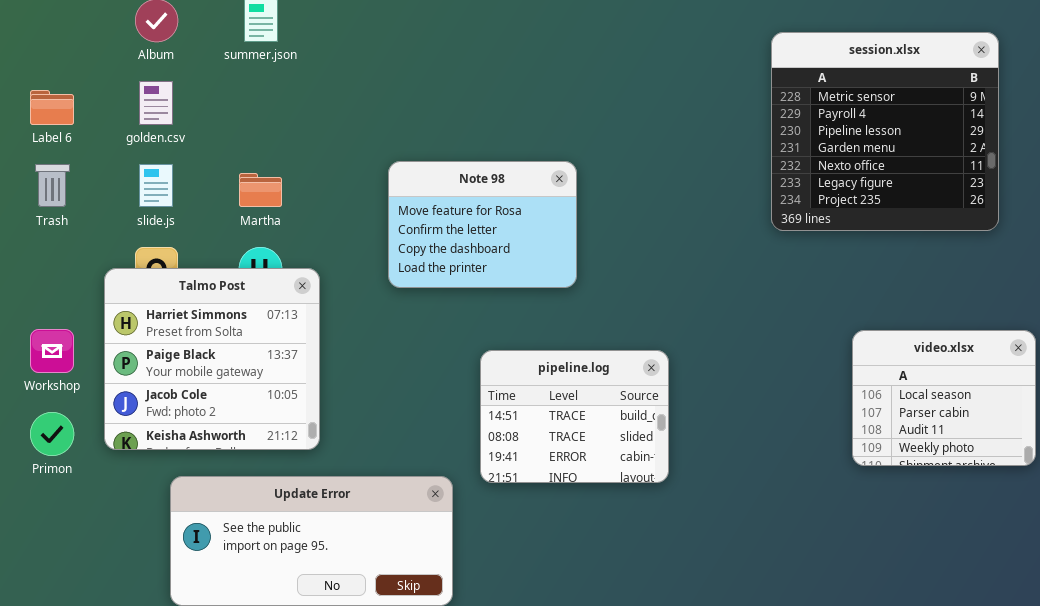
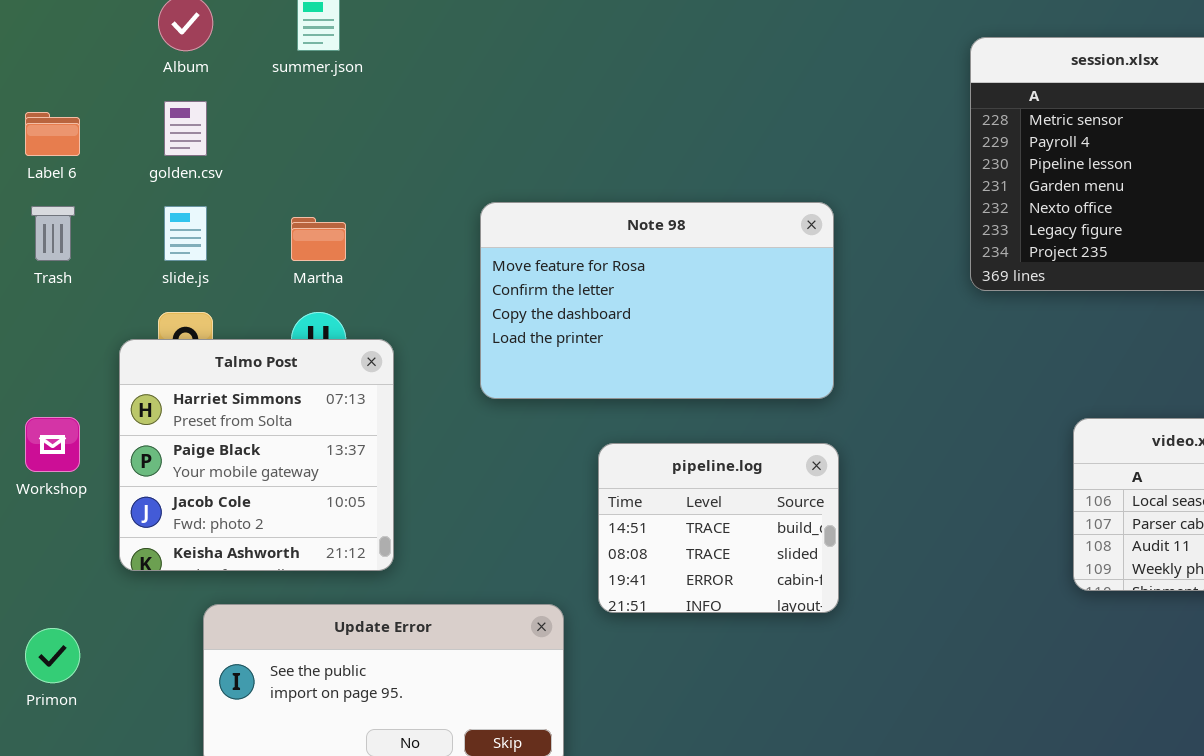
Note 98: [388,161,577,288] -> [480,202,834,399], resized
Primon: [30,412,74,456] -> [25,628,80,683], moved

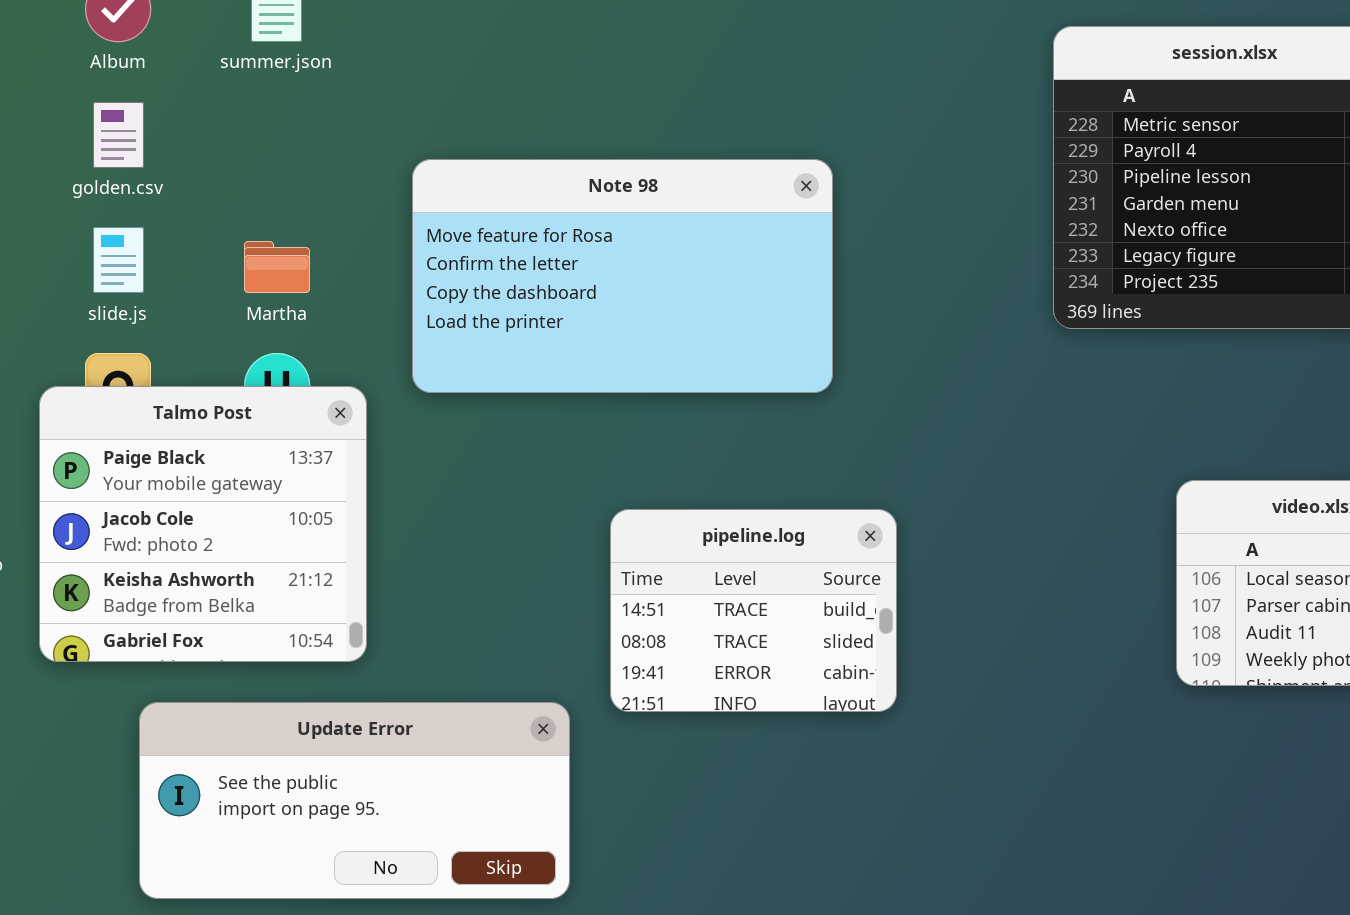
Note 98: [480,202,834,399] -> [412,159,833,393], moved
Talmo Post: [119,339,394,571] -> [39,386,367,662], scrolled down 1 row

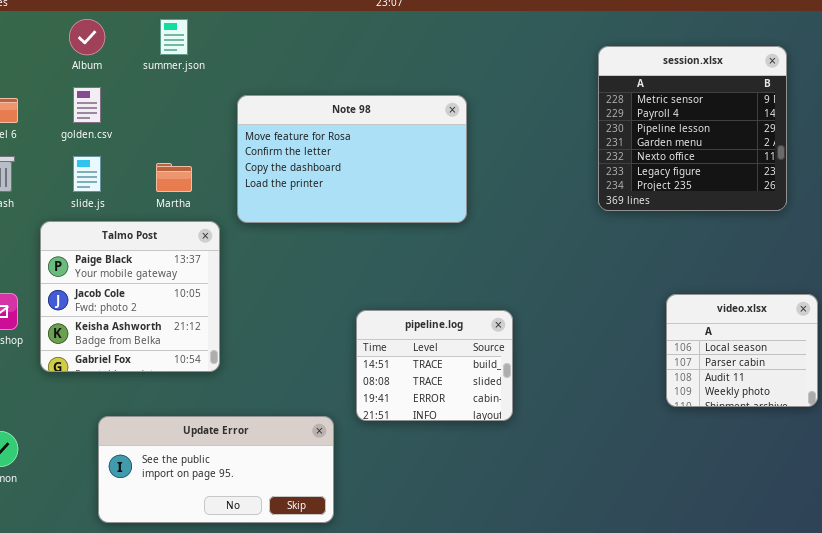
Note 98: [412,159,833,393] -> [237,95,467,223], moved
Talmo Post: [39,386,367,662] -> [40,221,220,372], moved

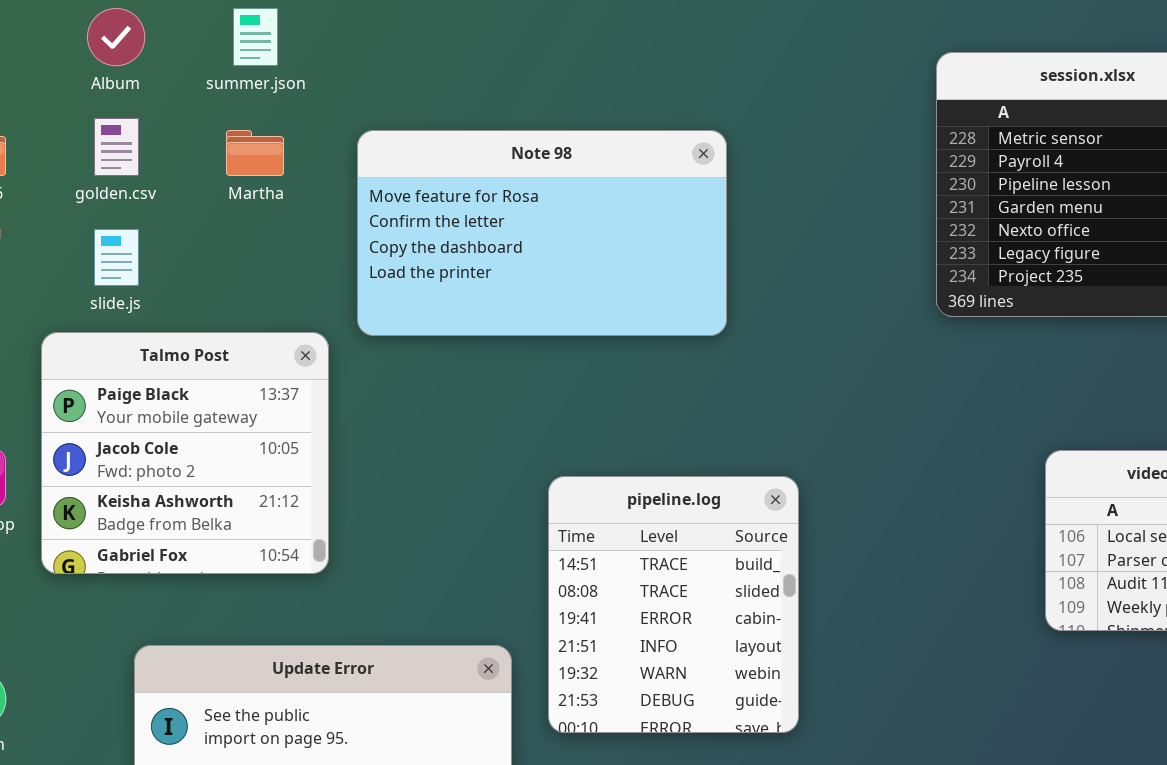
Martha: [156,163,192,192] -> [226,130,284,176], moved
pipeline.log: [356,310,513,421] -> [548,476,799,733], resized

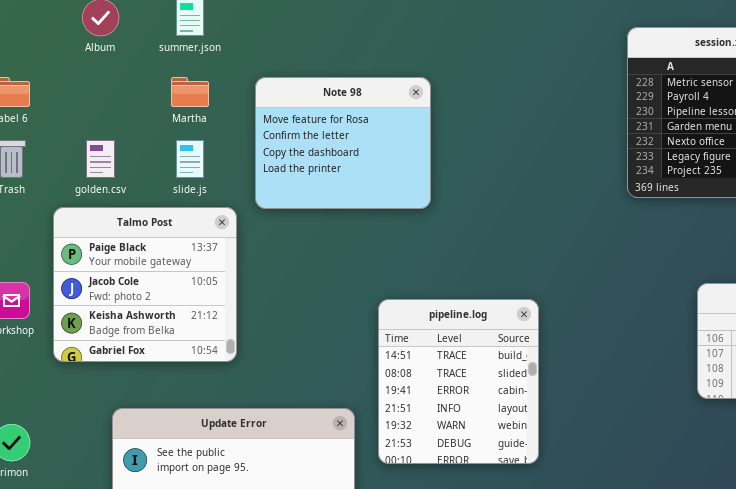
golden.csv: [94,118,139,176] -> [86,140,115,178], moved
Note 98: [357,130,727,336] -> [255,77,431,209], resized
slide.js: [94,229,139,286] -> [176,140,204,178], moved

